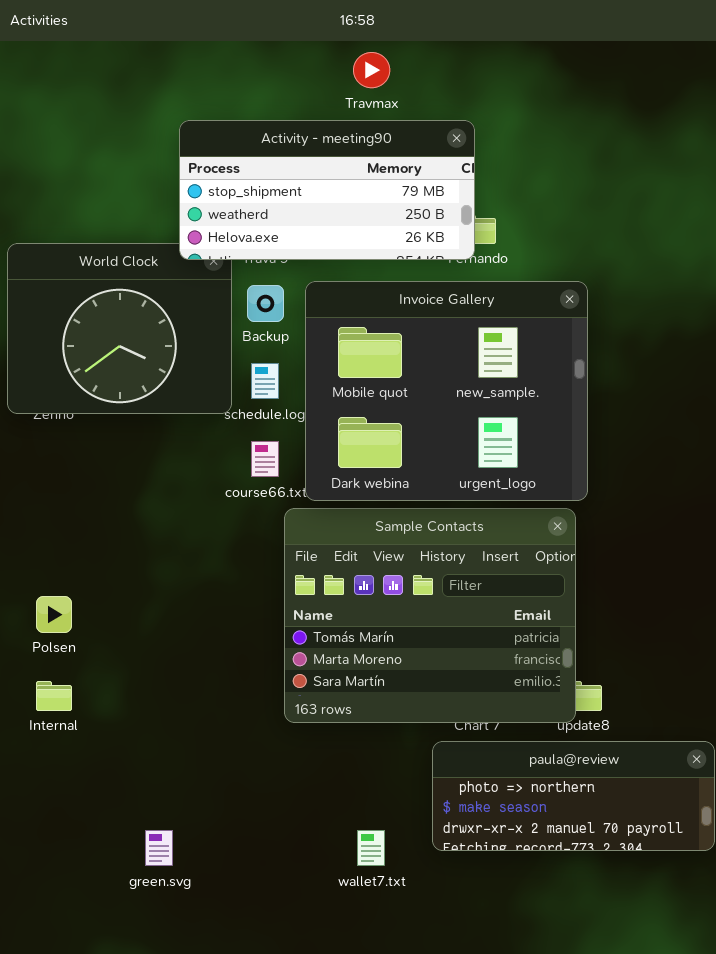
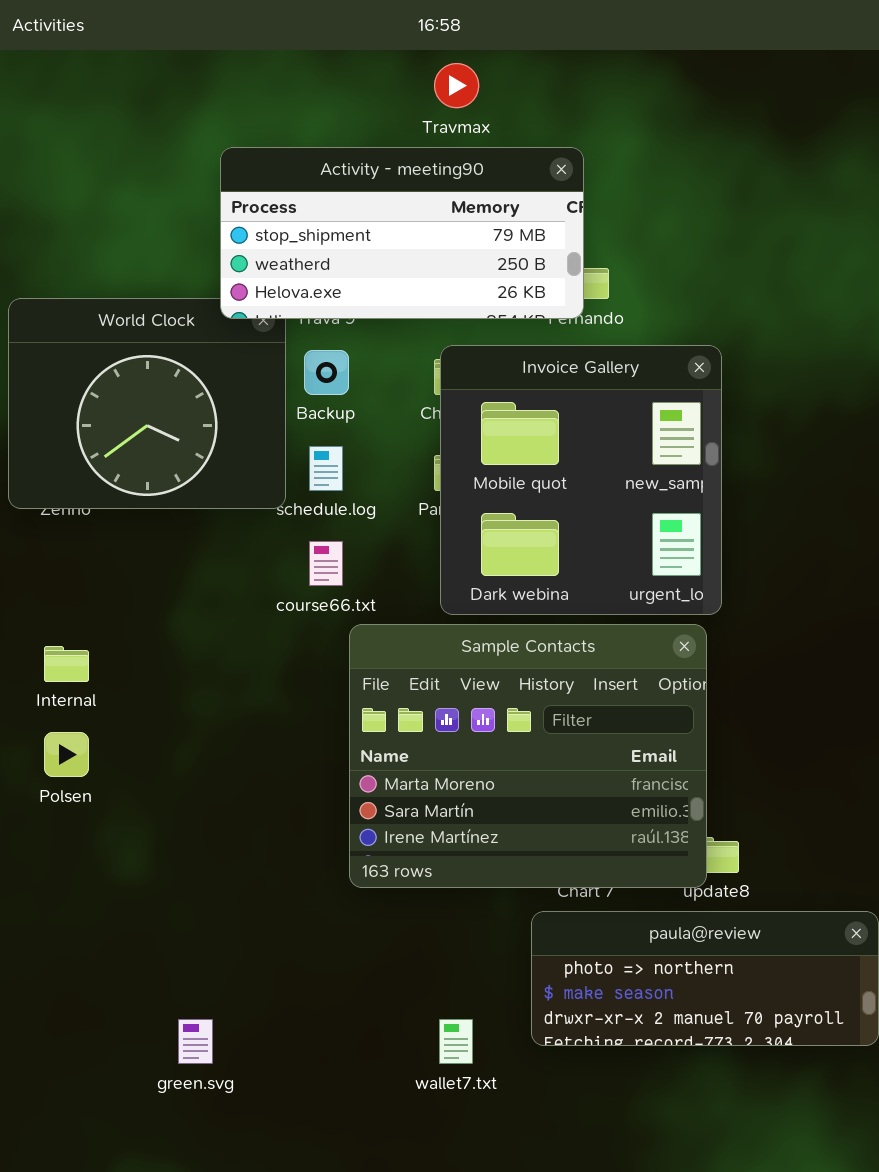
Invoice Gallery: [305,281,588,501] -> [440,345,722,615], resized
Sample Contacts: [284,508,576,723] -> [349,624,707,888], scrolled down 1 row
Internal: [36,681,72,711] -> [44,646,89,682], moved

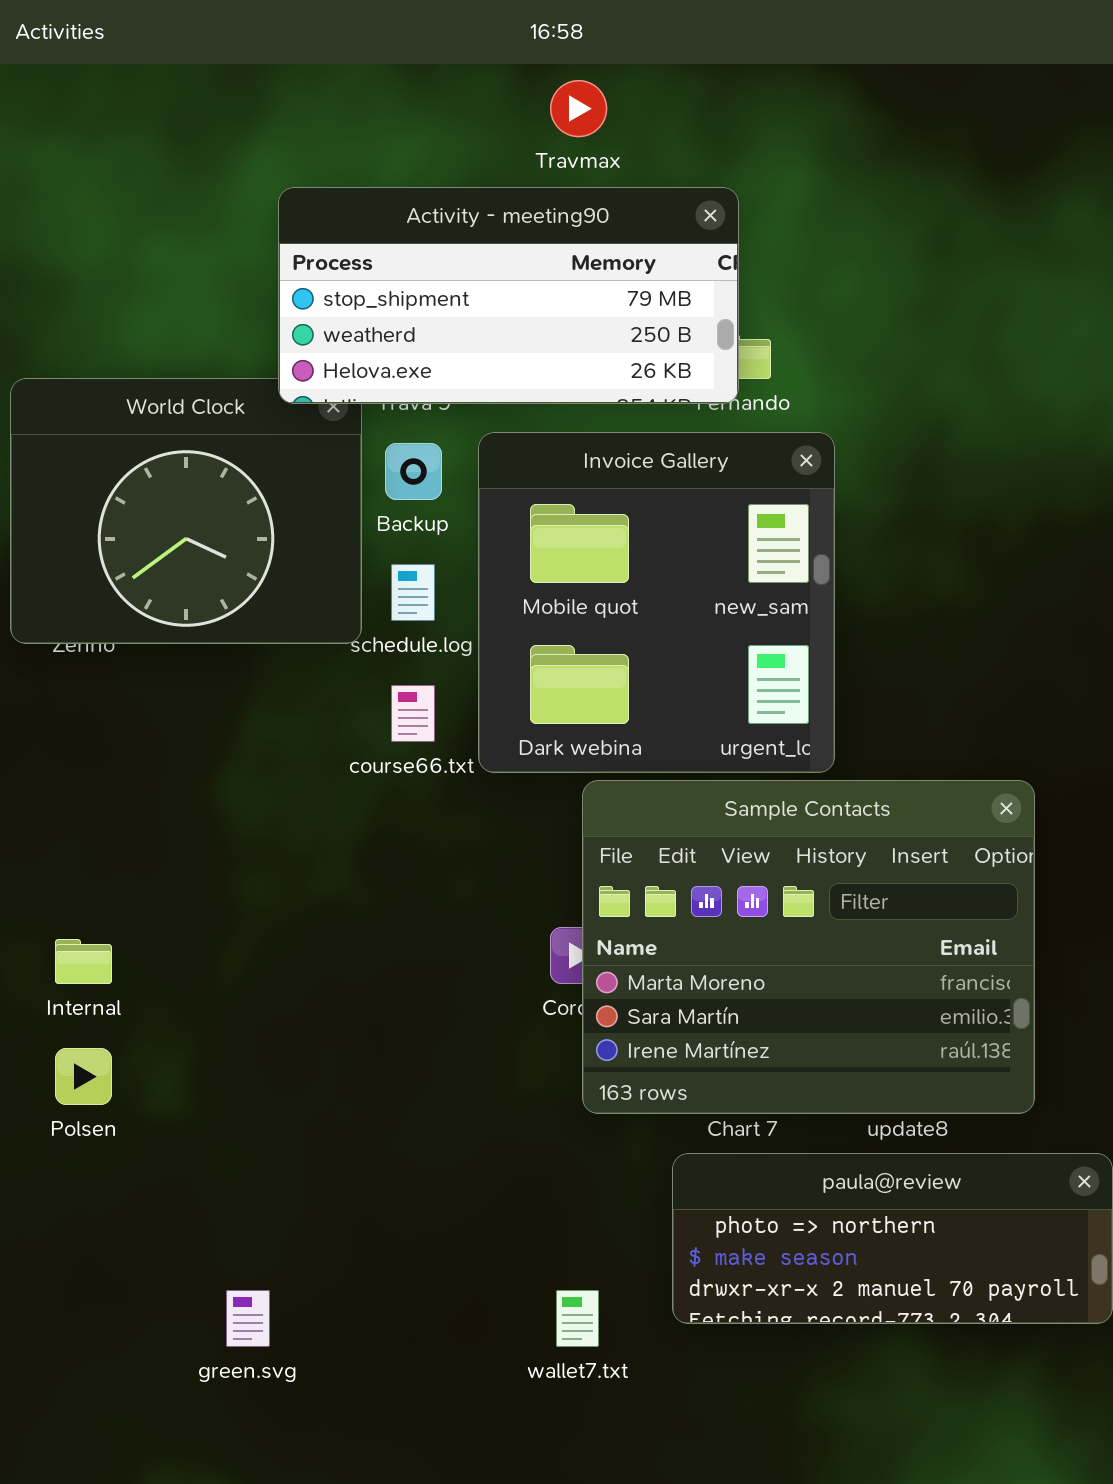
Invoice Gallery: [440,345,722,615] -> [478,432,835,773], moved
Sample Contacts: [349,624,707,888] -> [582,780,1035,1114], moved
Internal: [44,646,89,682] -> [55,939,112,984], moved
Polsen: [44,732,89,777] -> [55,1048,112,1105], moved

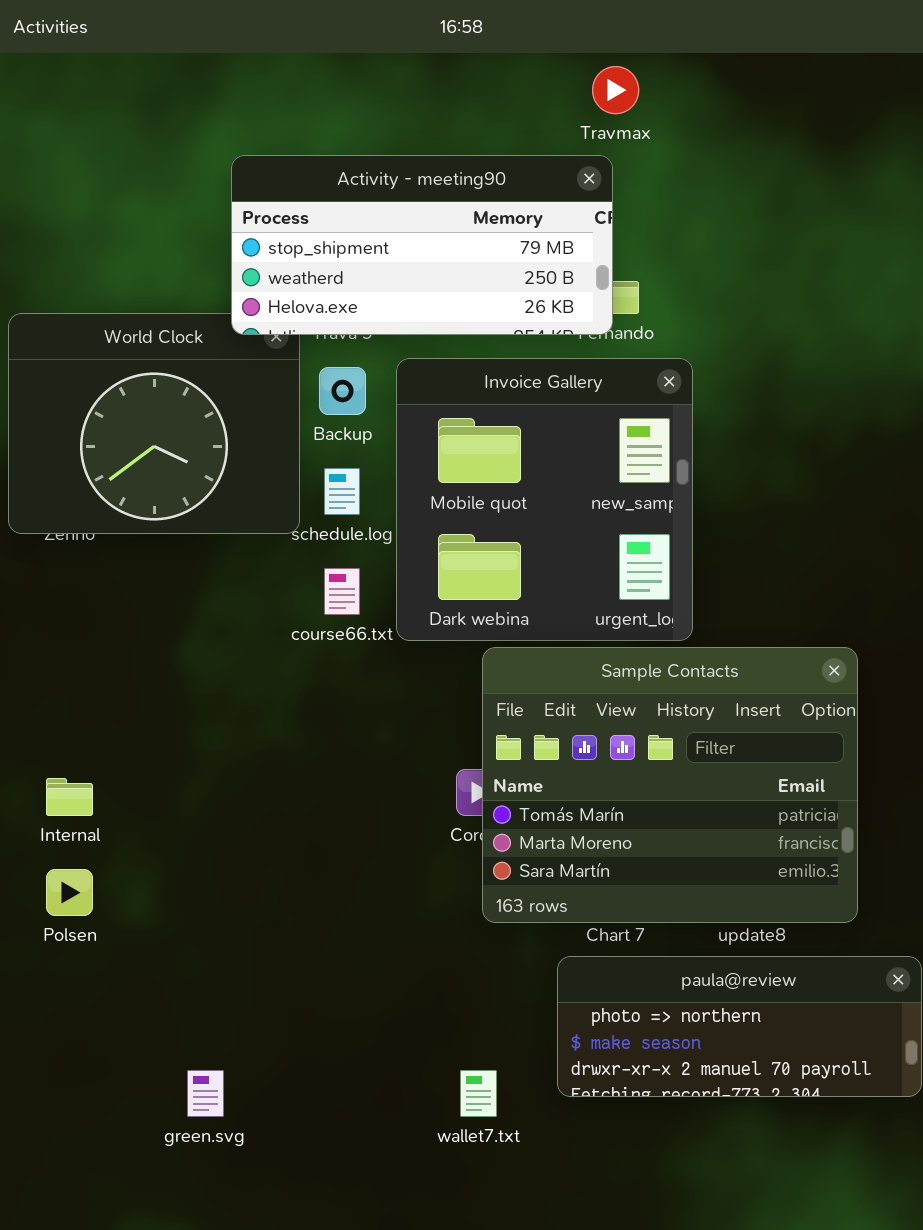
Travmax: [550,80,607,137] -> [592,66,639,114], moved
Sample Contacts: [582,780,1035,1114] -> [482,647,858,923], scrolled up 1 row

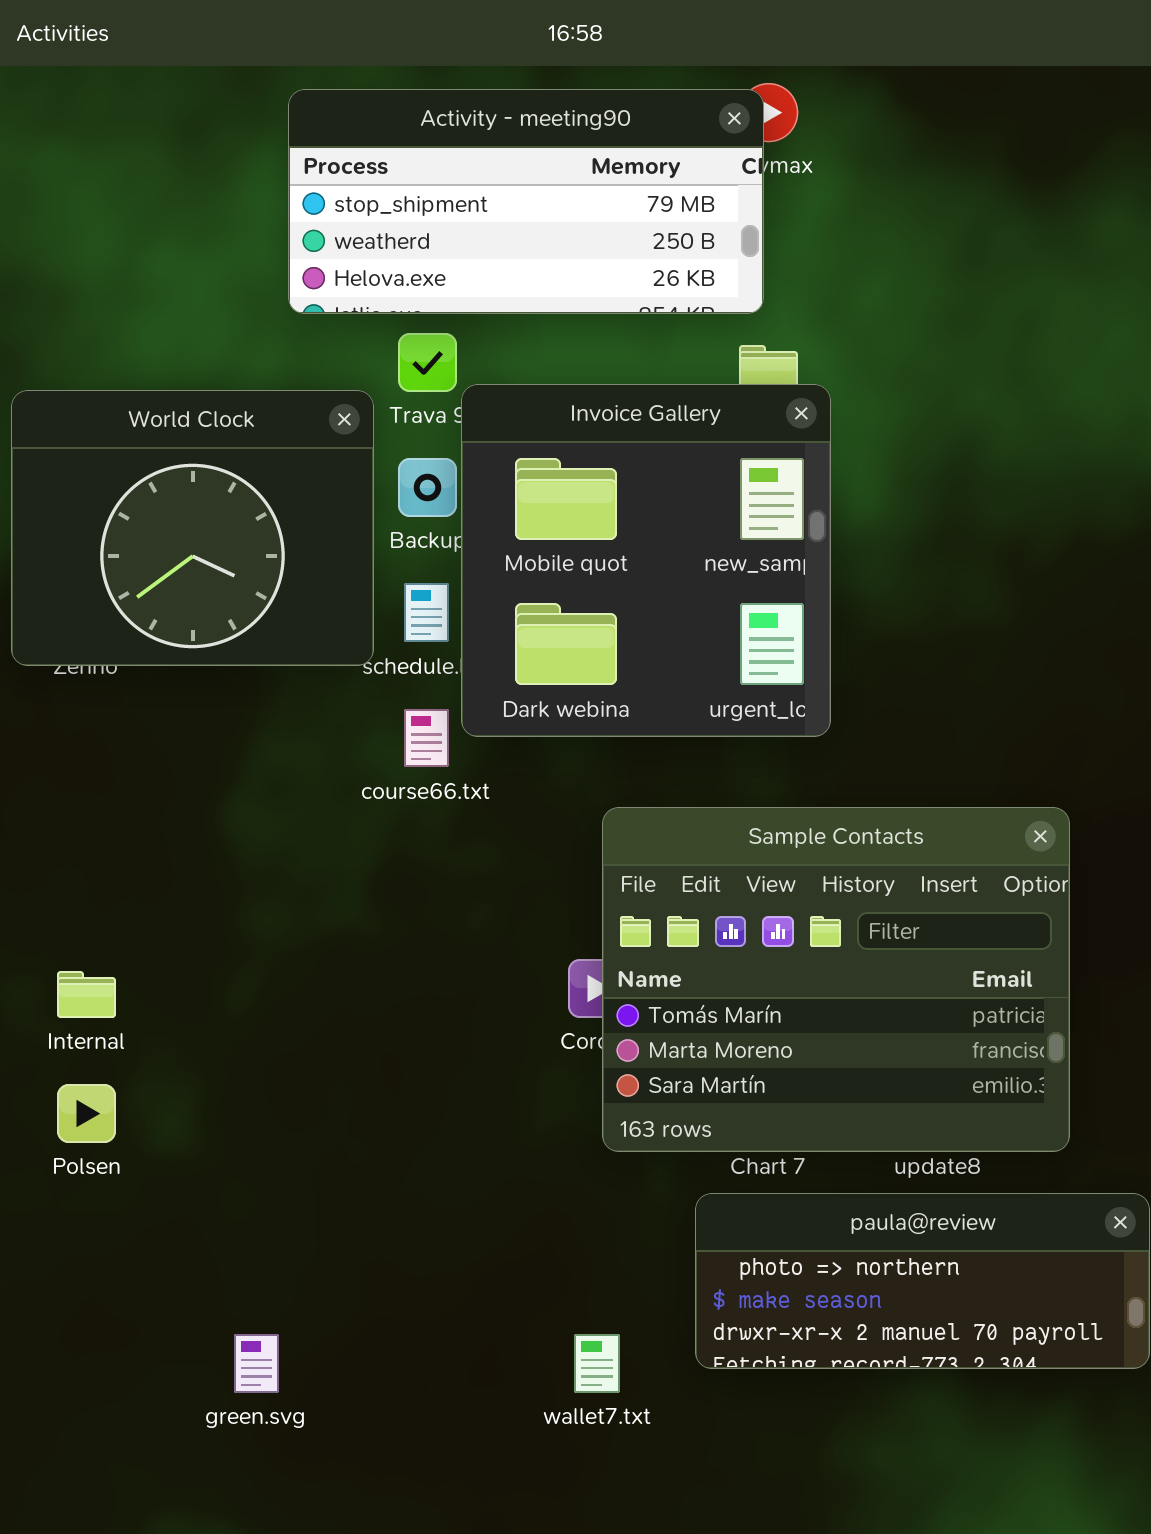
Activity - meeting90: [231,155,613,335] -> [288,89,764,314], moved
Invoice Gallery: [396,358,693,641] -> [461,384,831,737], moved

